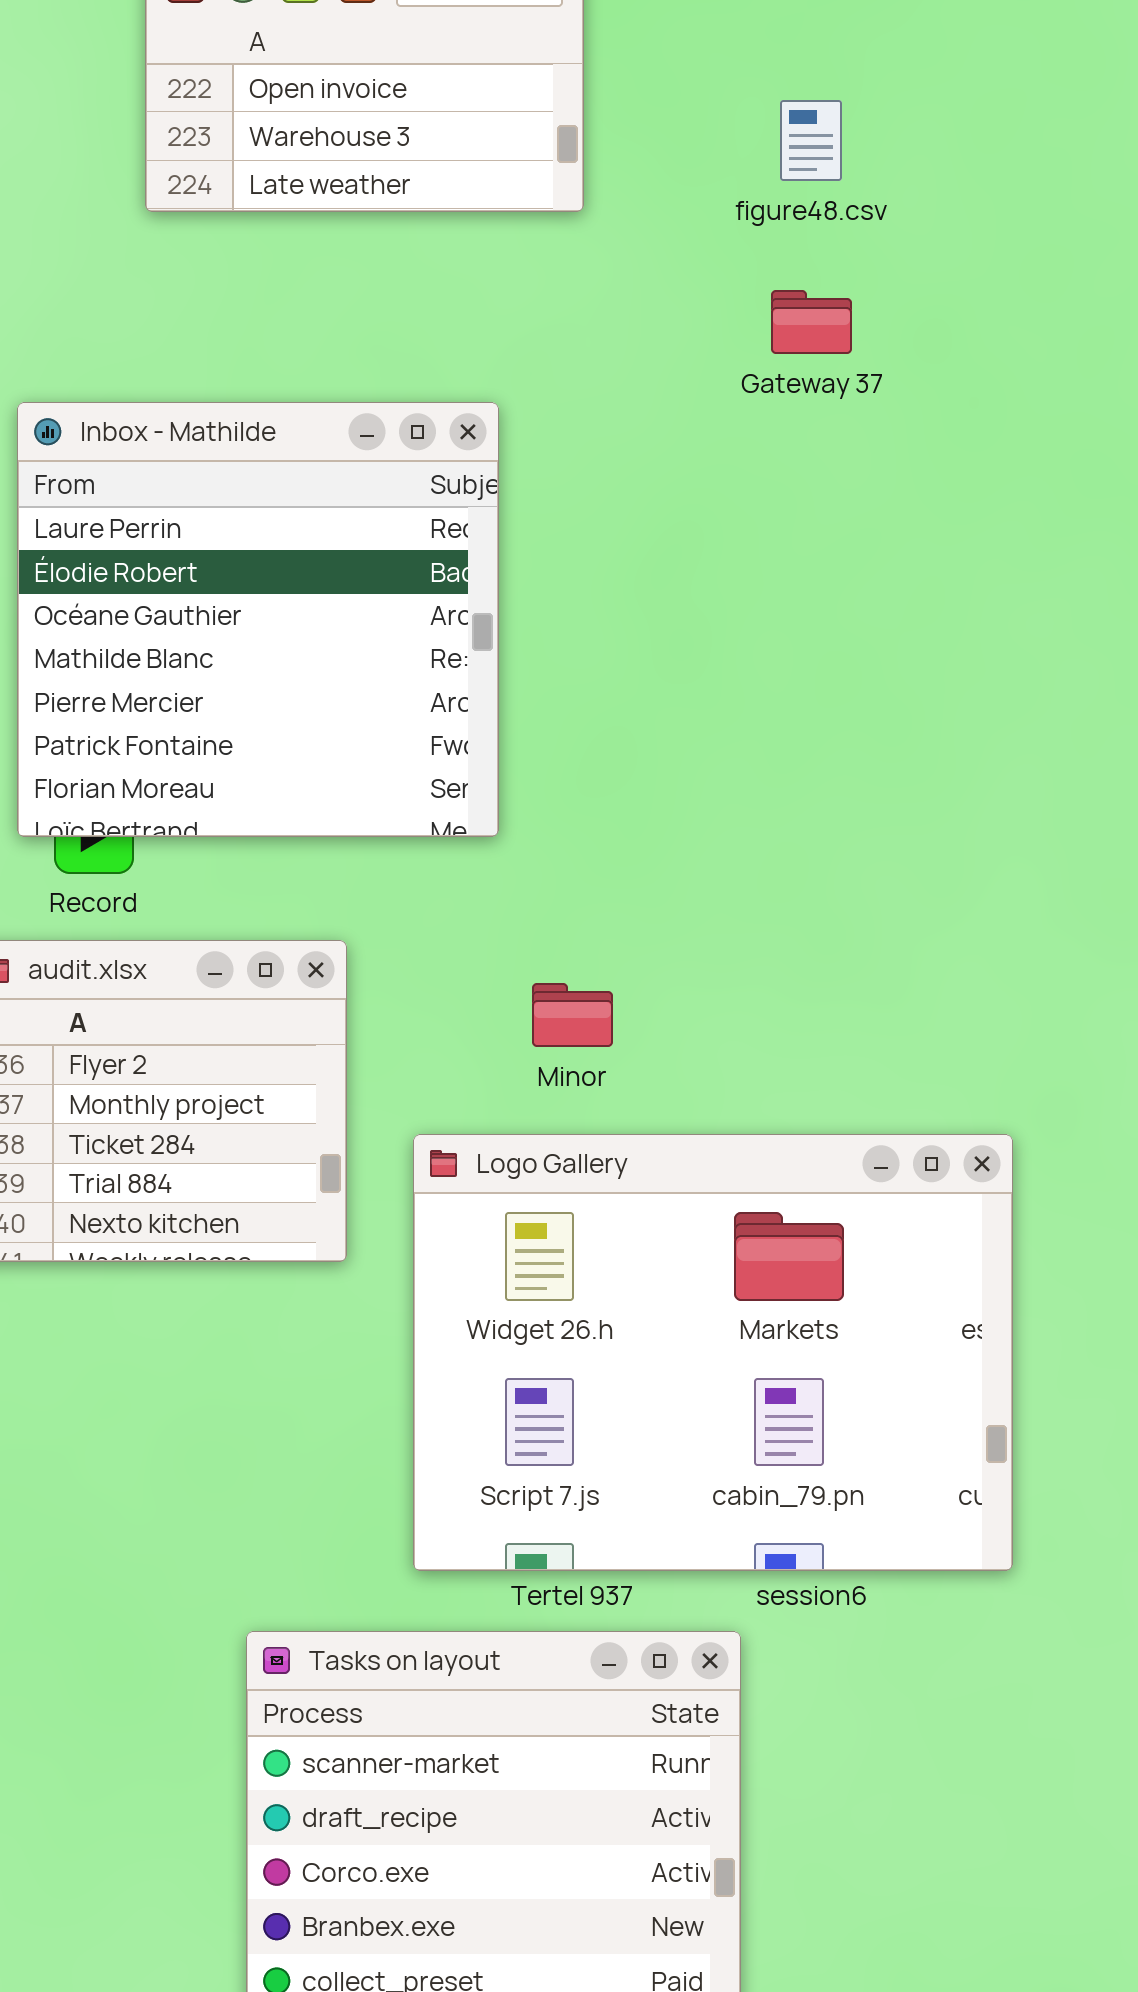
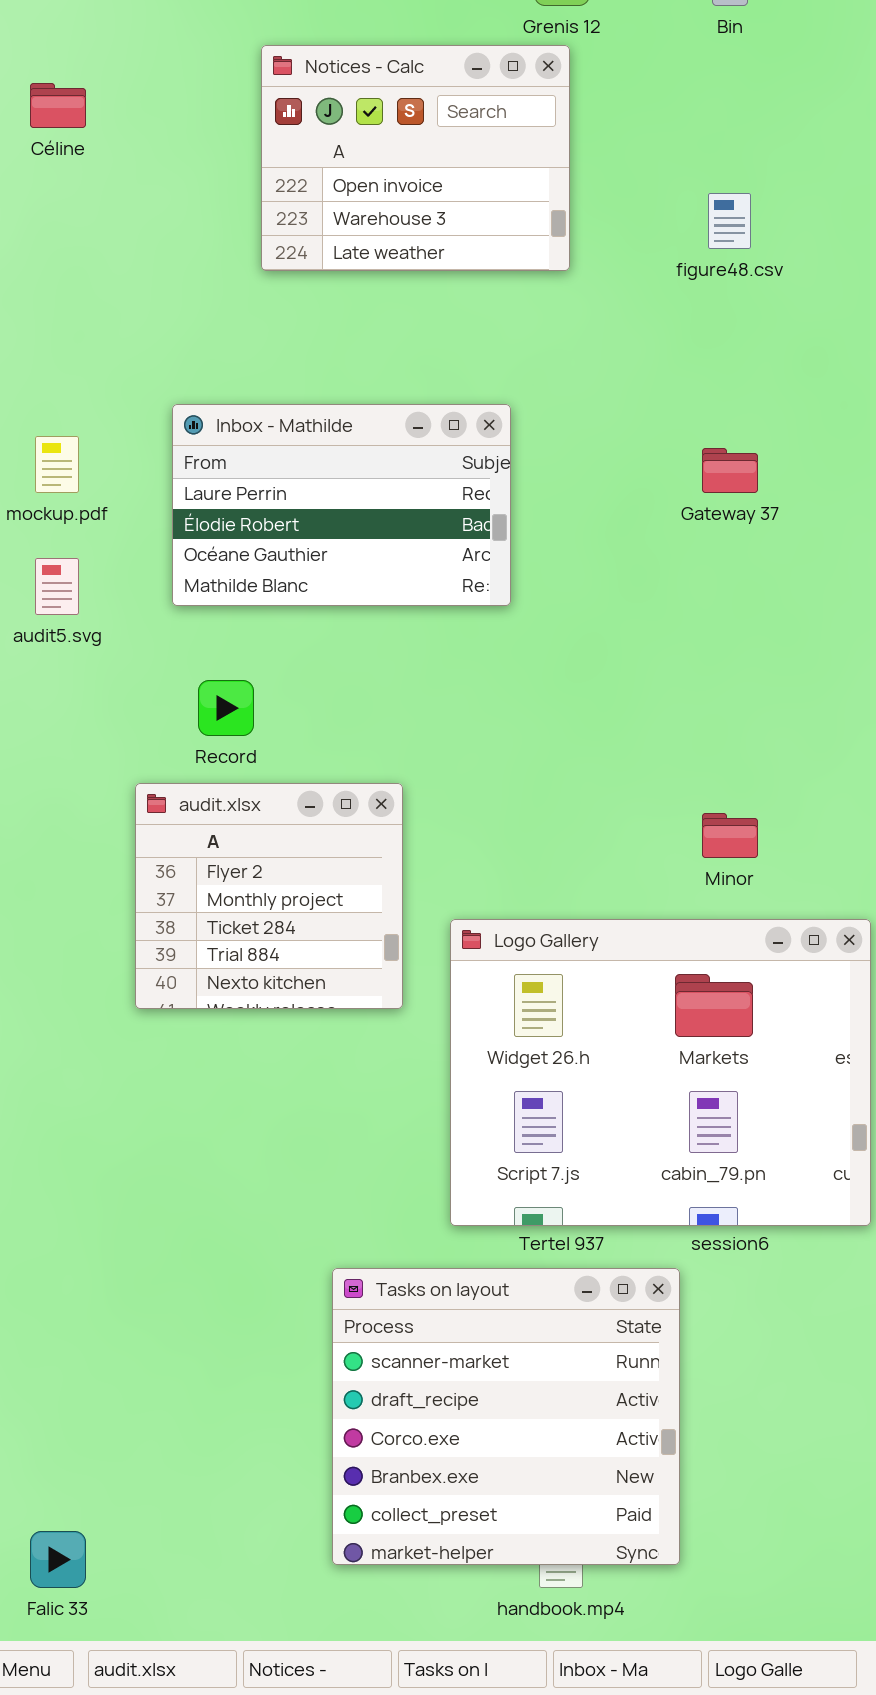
Gateway 37: [771,290,852,354] -> [702,448,758,493], moved
Inbox - Mathilde: [17,402,499,837] -> [172,404,511,606], resized
Minor: [532,983,613,1047] -> [702,813,758,858], moved

